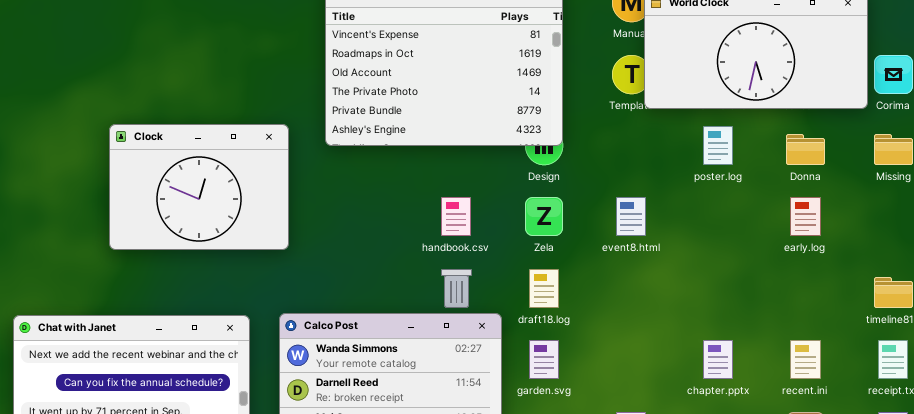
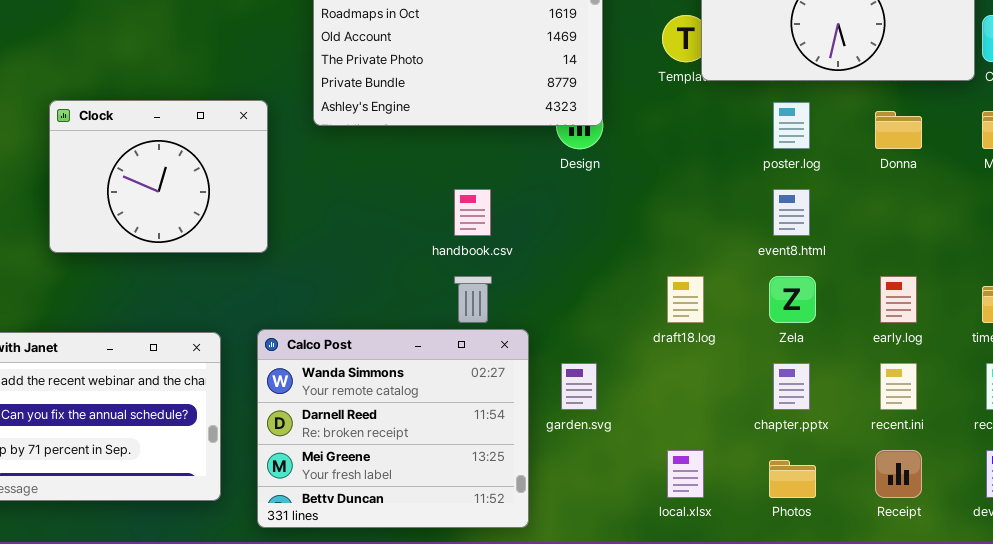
Zela: [525,197,563,236] -> [769,276,816,323], moved
event8.html: [616,197,646,236] -> [773,189,810,236], moved
early.log: [790,197,821,236] -> [880,276,917,323], moved
draft18.log: [529,269,559,308] -> [667,276,704,323], moved

